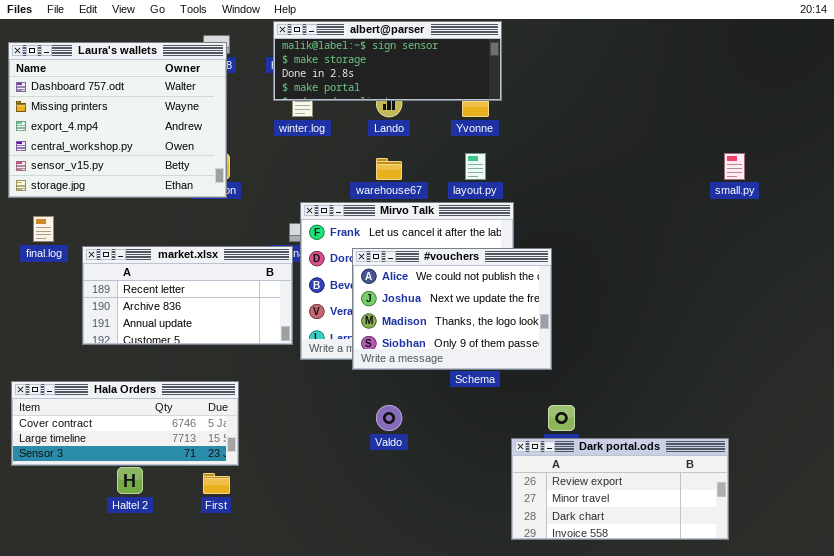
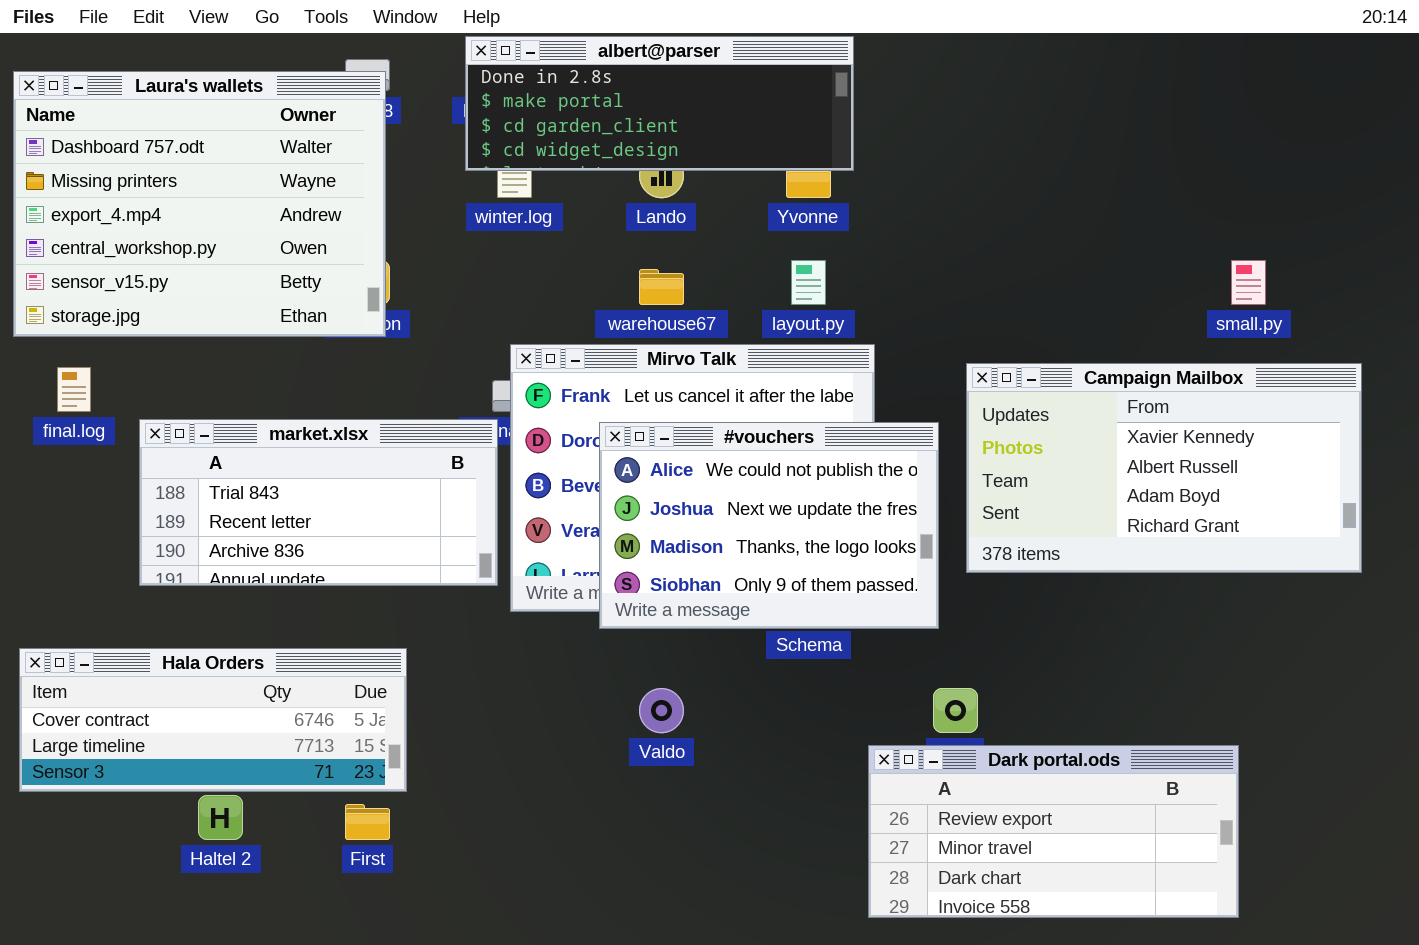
albert@parser: [273,21,502,101] -> [465,36,854,171], scrolled down 2 rows
Campaign Mailbox: none -> [966,363,1362,573], opened
market.xlsx: [82,246,293,345] -> [139,419,498,586], scrolled up 1 row

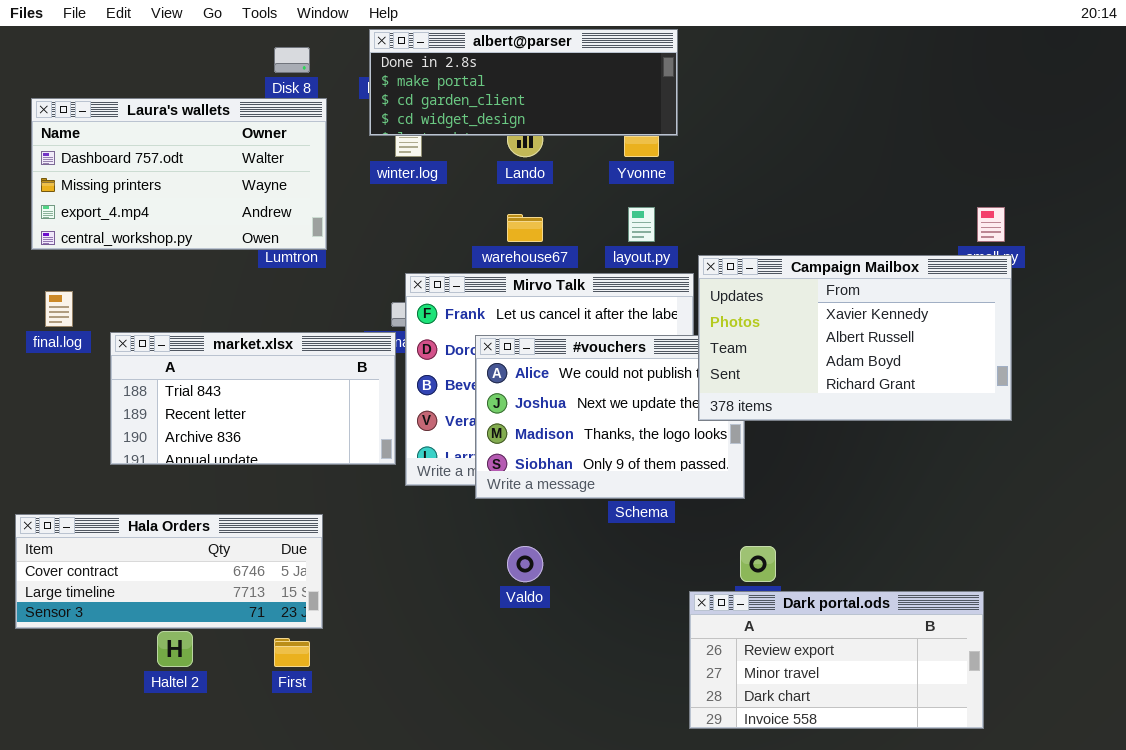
Laura's wallets: [13,71,386,337] -> [31,98,327,250], moved, resized
Campaign Mailbox: [966,363,1362,573] -> [698,255,1012,421], moved

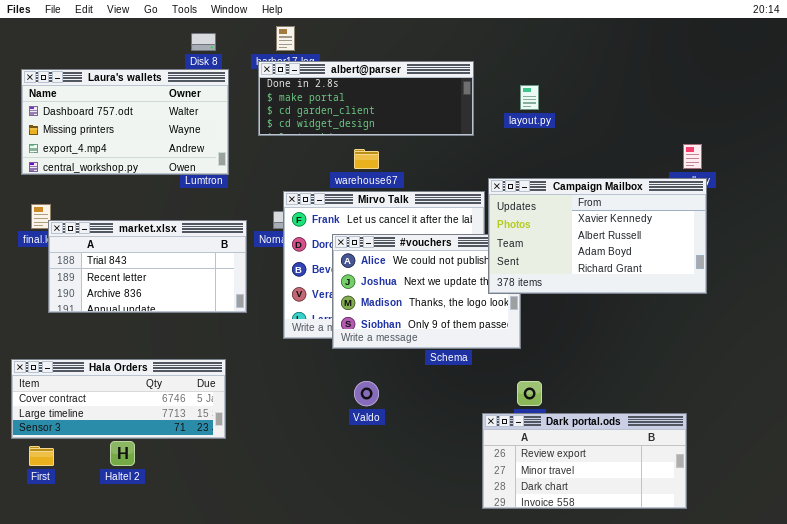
albert@parser: [369,29,678,136] -> [258,61,474,136], moved
layout.py: [628,207,655,242] -> [520,85,539,110], moved
market.xlsx: [110,332,396,465] -> [48,220,247,313], moved
First: [274,638,310,667] -> [29,446,54,466], moved

